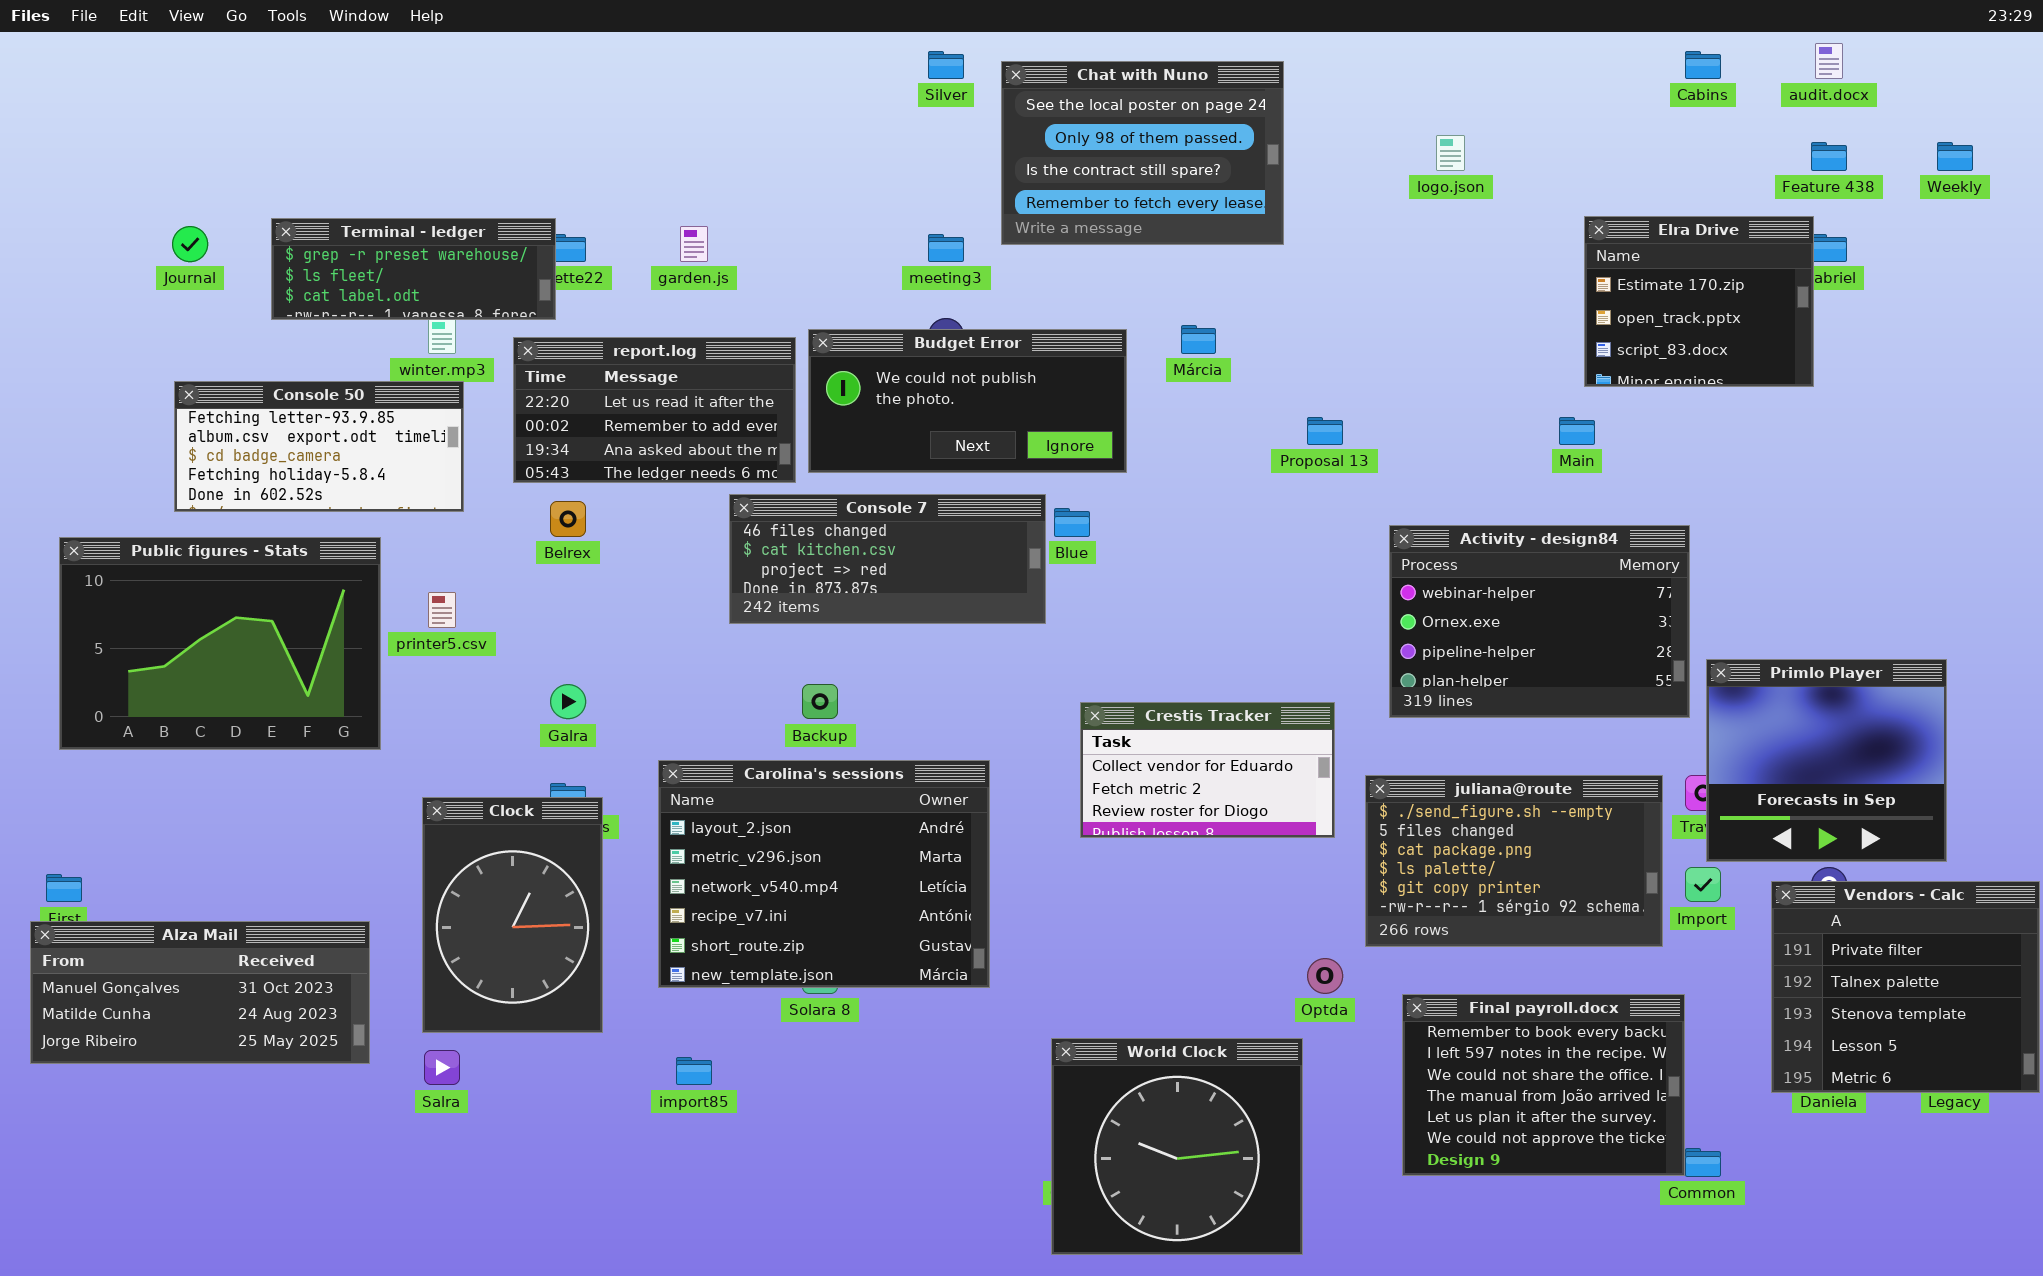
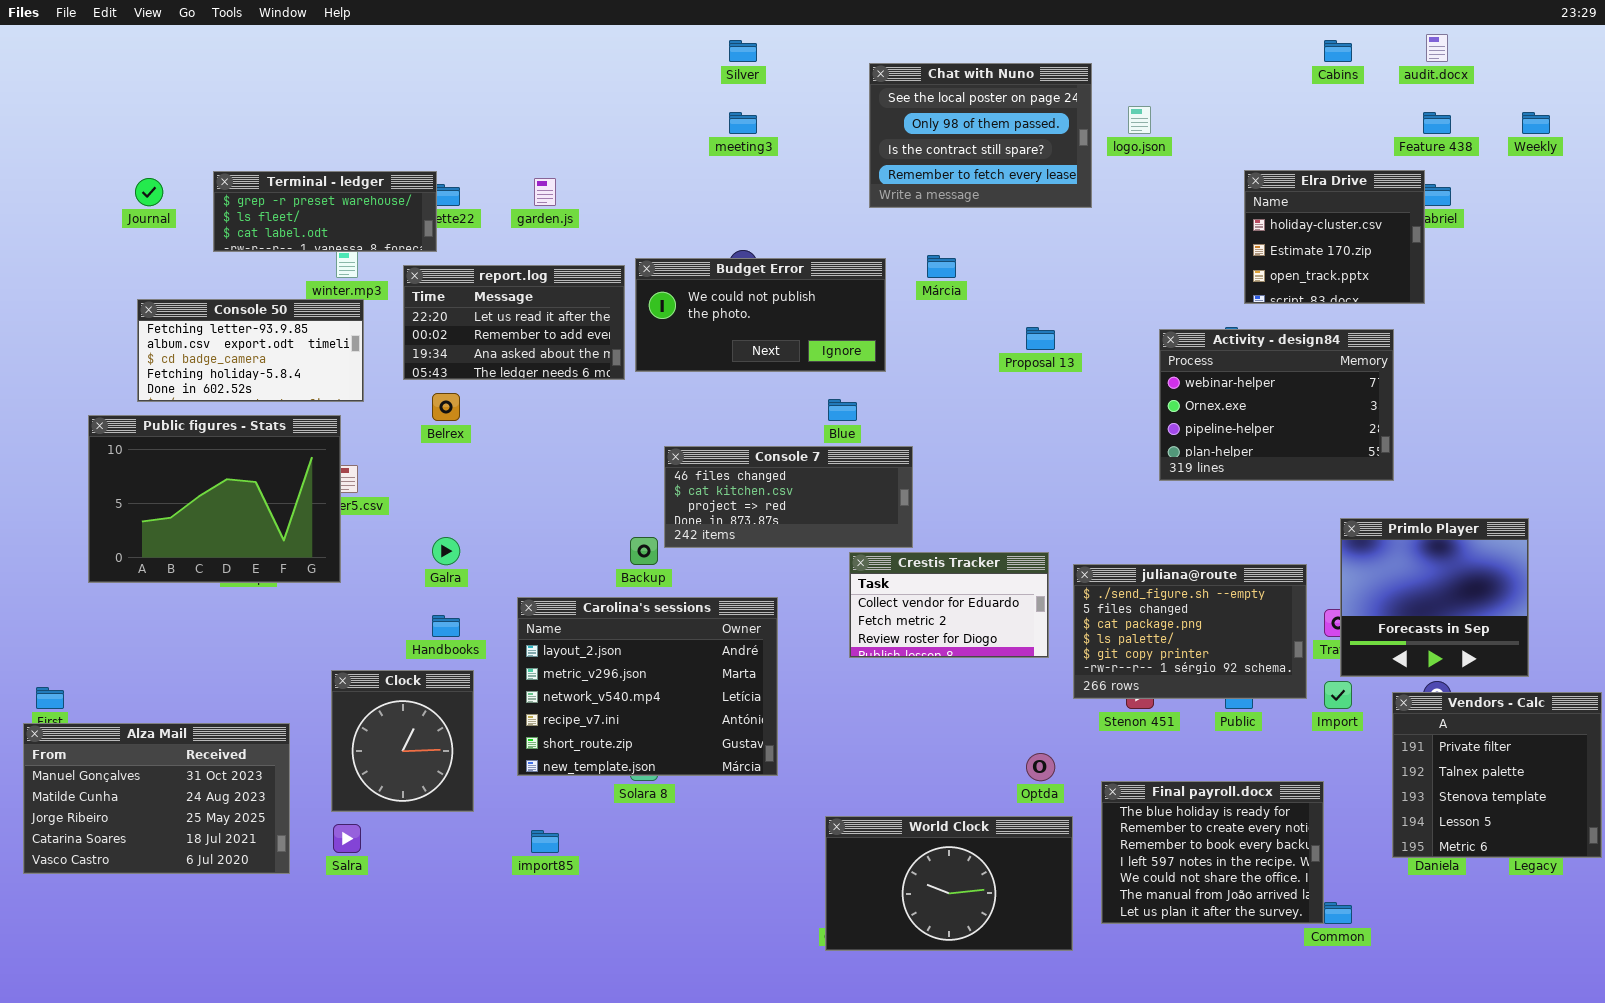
Chat with Nuno: [1001,61,1284,245] -> [869,63,1092,208], moved
Elra Drive: [1584,216,1814,387] -> [1244,170,1425,304], scrolled up 1 row
meeting3: [928,234,964,262] -> [729,112,757,134], moved
Console 7: [729,494,1046,624] -> [664,446,913,548], moved
Activity - design84: [1389,525,1690,718] -> [1159,329,1394,481], moved
Public figures - Stats: [59,537,381,750] -> [88,415,341,583], moved
juliana@route: [1365,775,1663,947] -> [1073,564,1307,699], moved
Clock: [422,797,603,1033] -> [331,670,474,812], resized
Alza Mail: [30,921,370,1064] -> [23,723,290,874], resized
Final payroll.docx: [1402,994,1685,1176] -> [1101,781,1324,924], scrolled up 2 rows
World Clock: [1051,1038,1303,1255] -> [825,816,1073,951], resized

